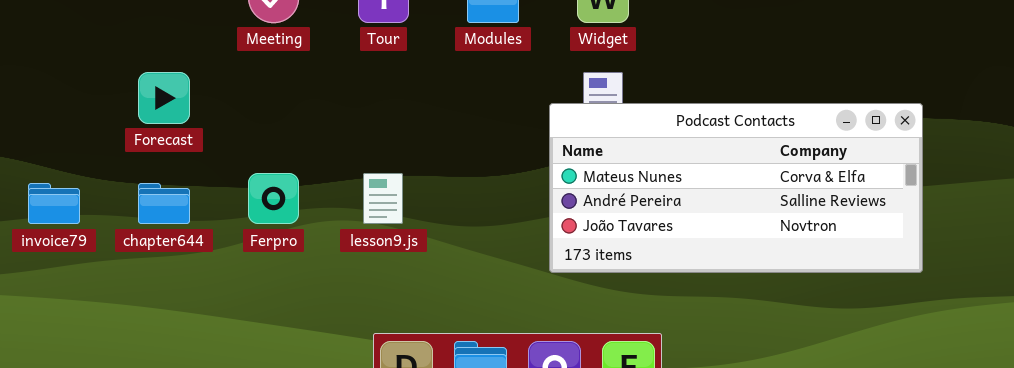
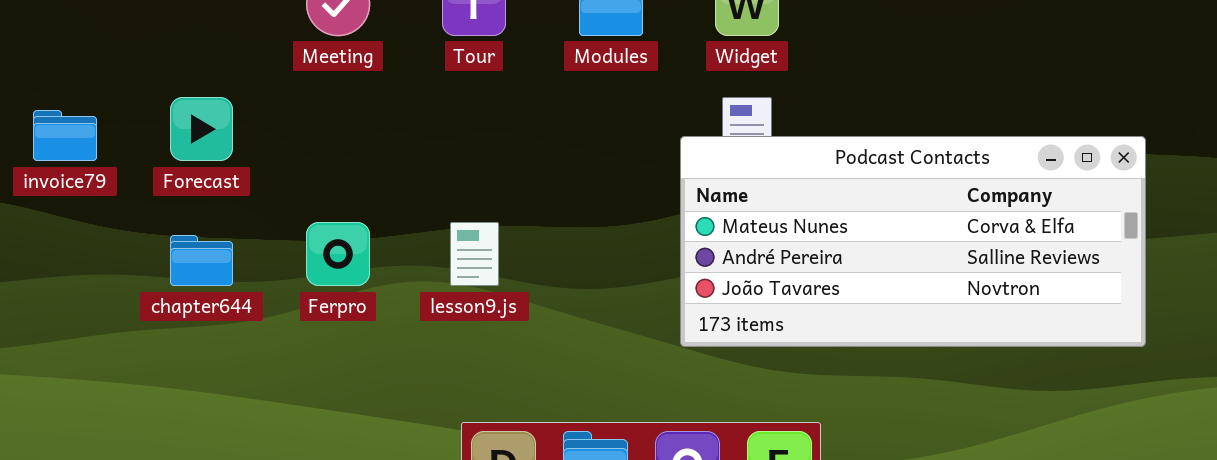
invoice79: [28,183,80,224] -> [33,110,97,161], moved

